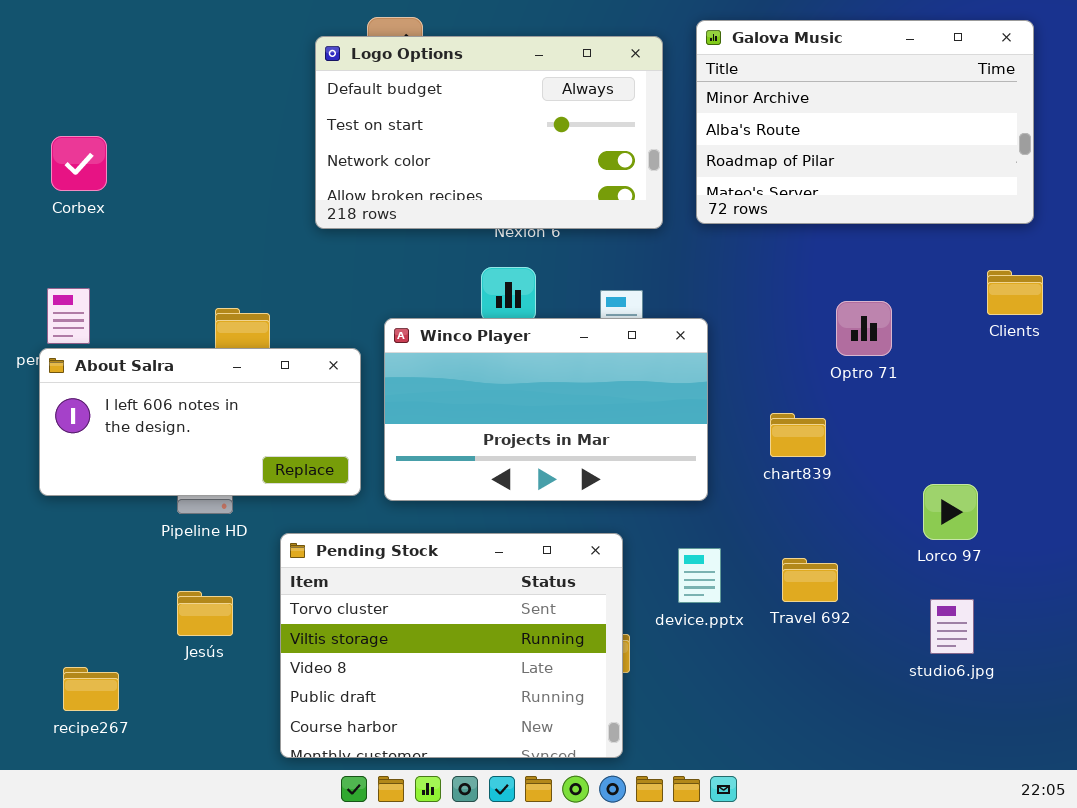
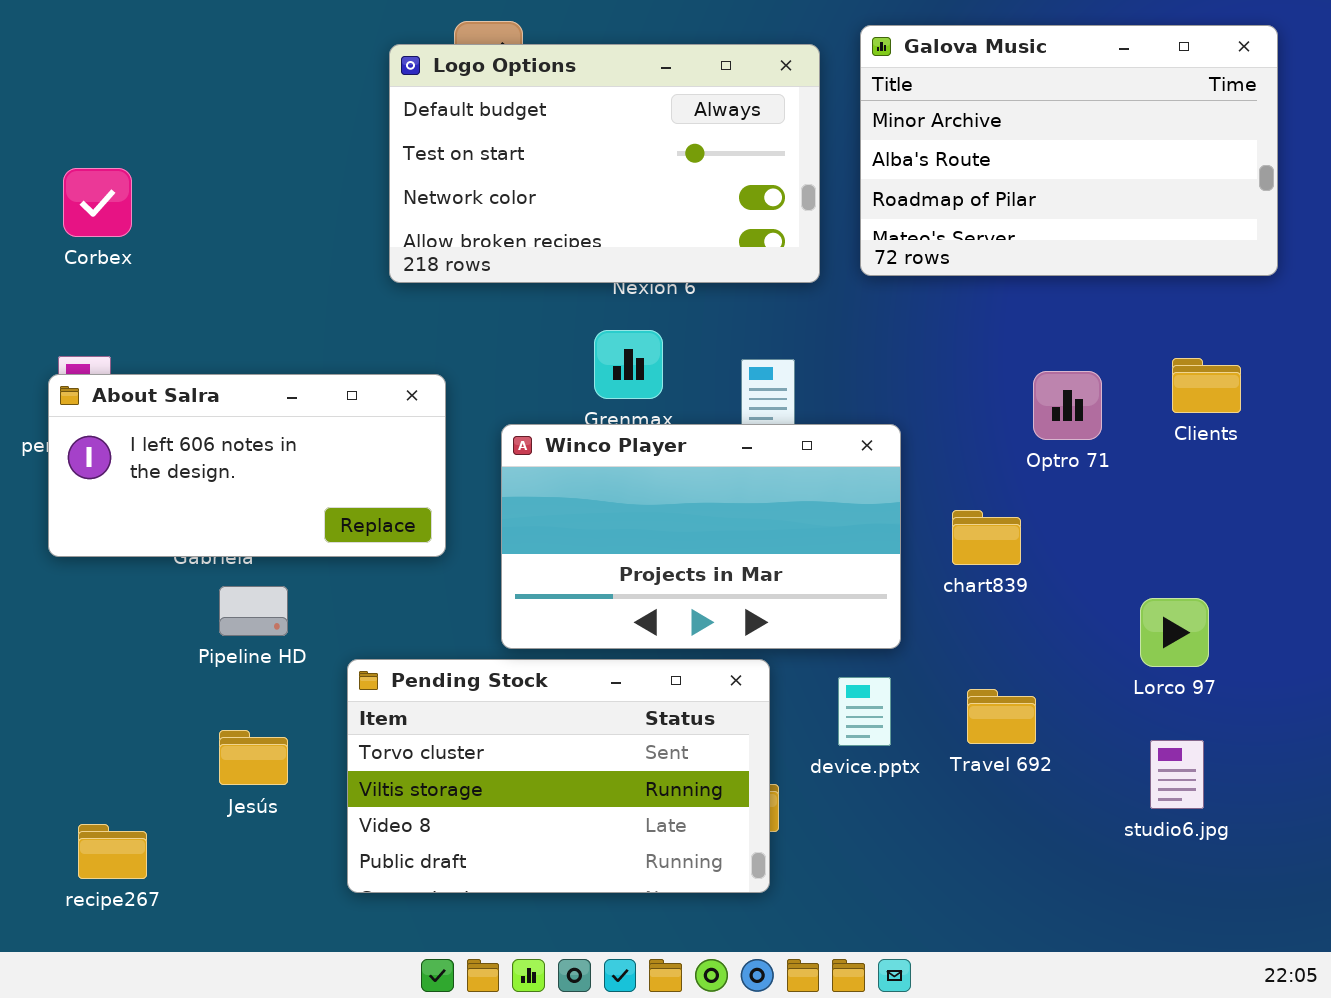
Clients: [987,270,1043,315] -> [1172,358,1241,413], moved
Winco Player: [384,318,708,501] -> [501,424,901,649], moved
About Salra: [39,348,361,496] -> [48,374,446,557], moved
Pending Stock: [280,533,623,758] -> [347,659,770,893], resized

